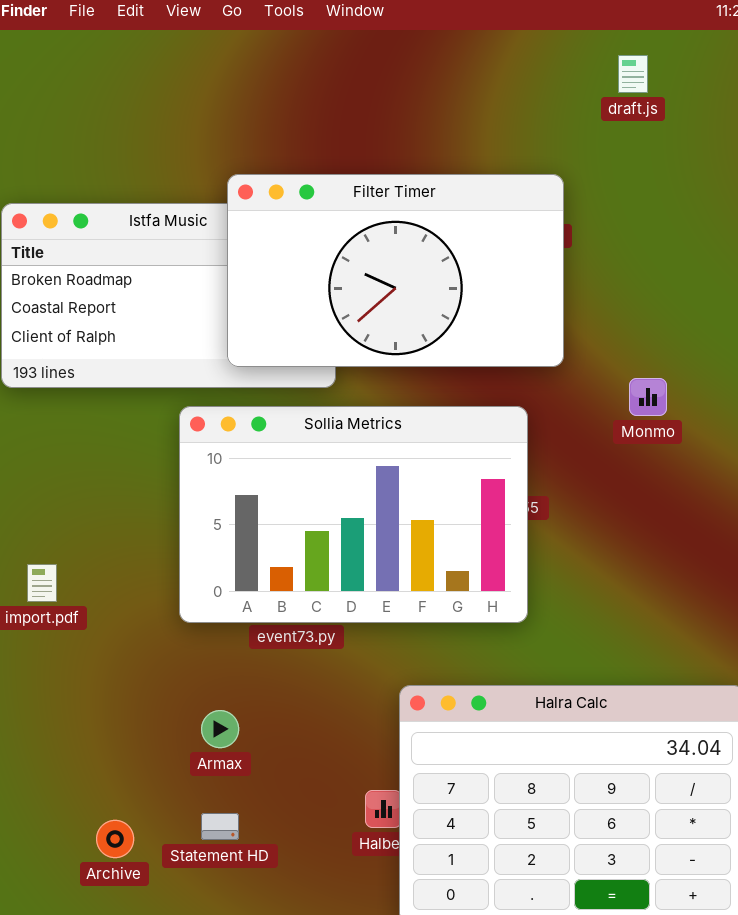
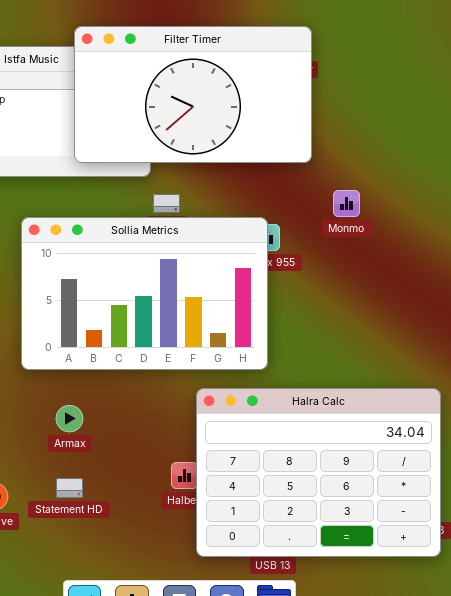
Monmo: [629,378,667,416] -> [333,190,360,217], moved
Sollia Metrics: [179,406,528,623] -> [21,217,268,370], moved

